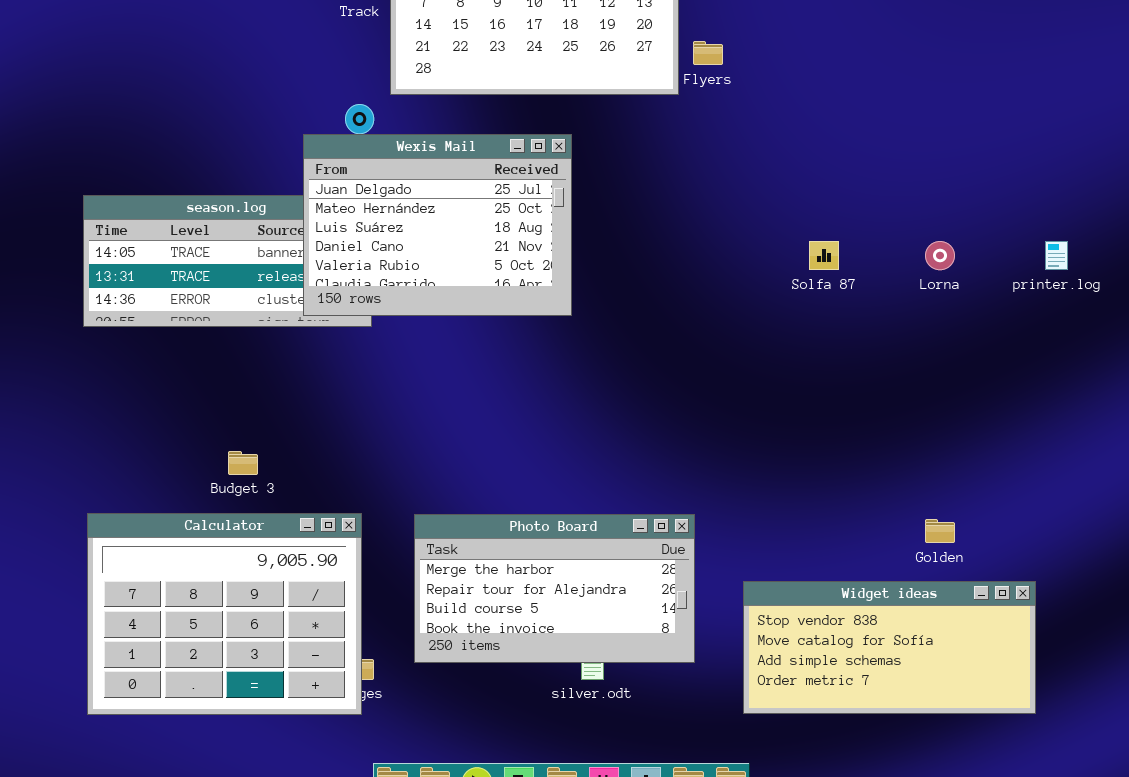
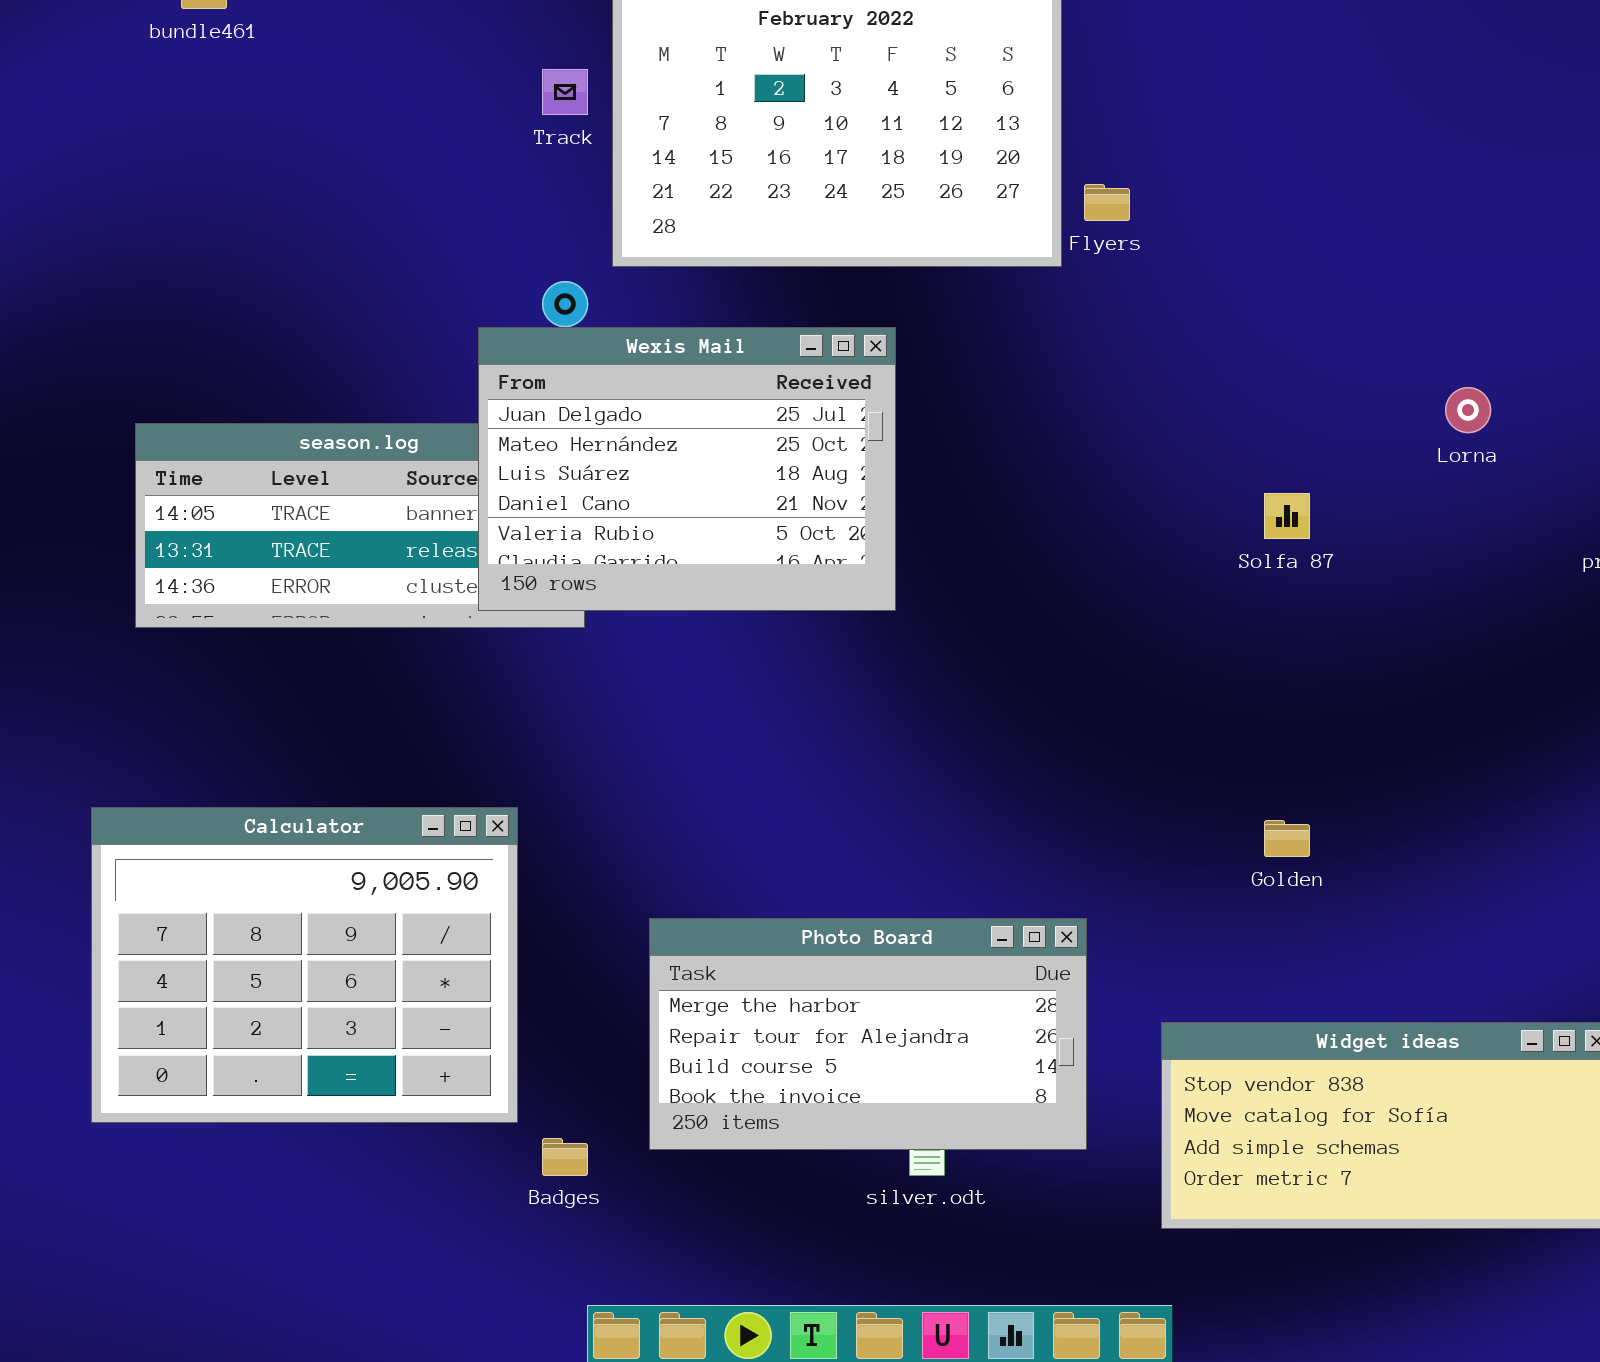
Lorna: [925,241,955,270] -> [1445,387,1491,433], moved
Calculator: [87,513,362,715] -> [91,807,518,1123], moved
Golden: [925,519,955,543] -> [1264,820,1310,857], moved

